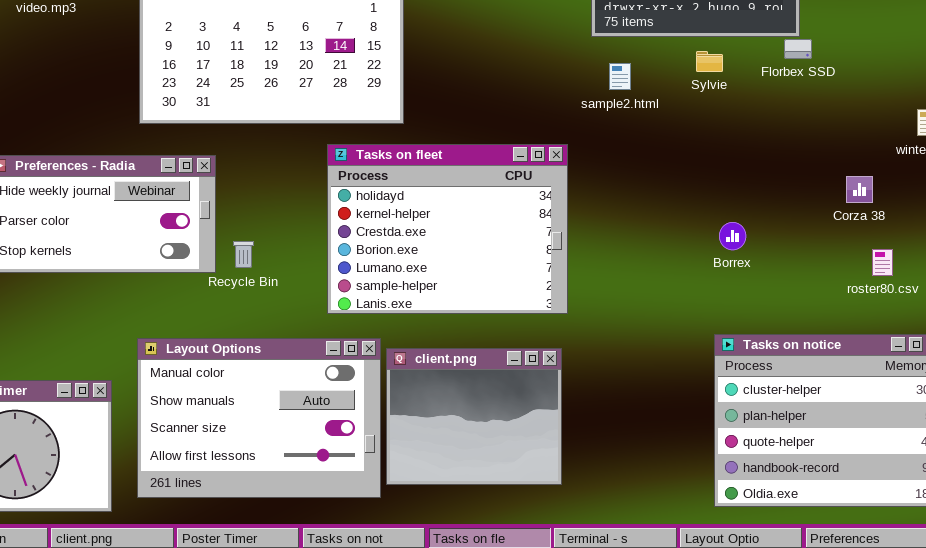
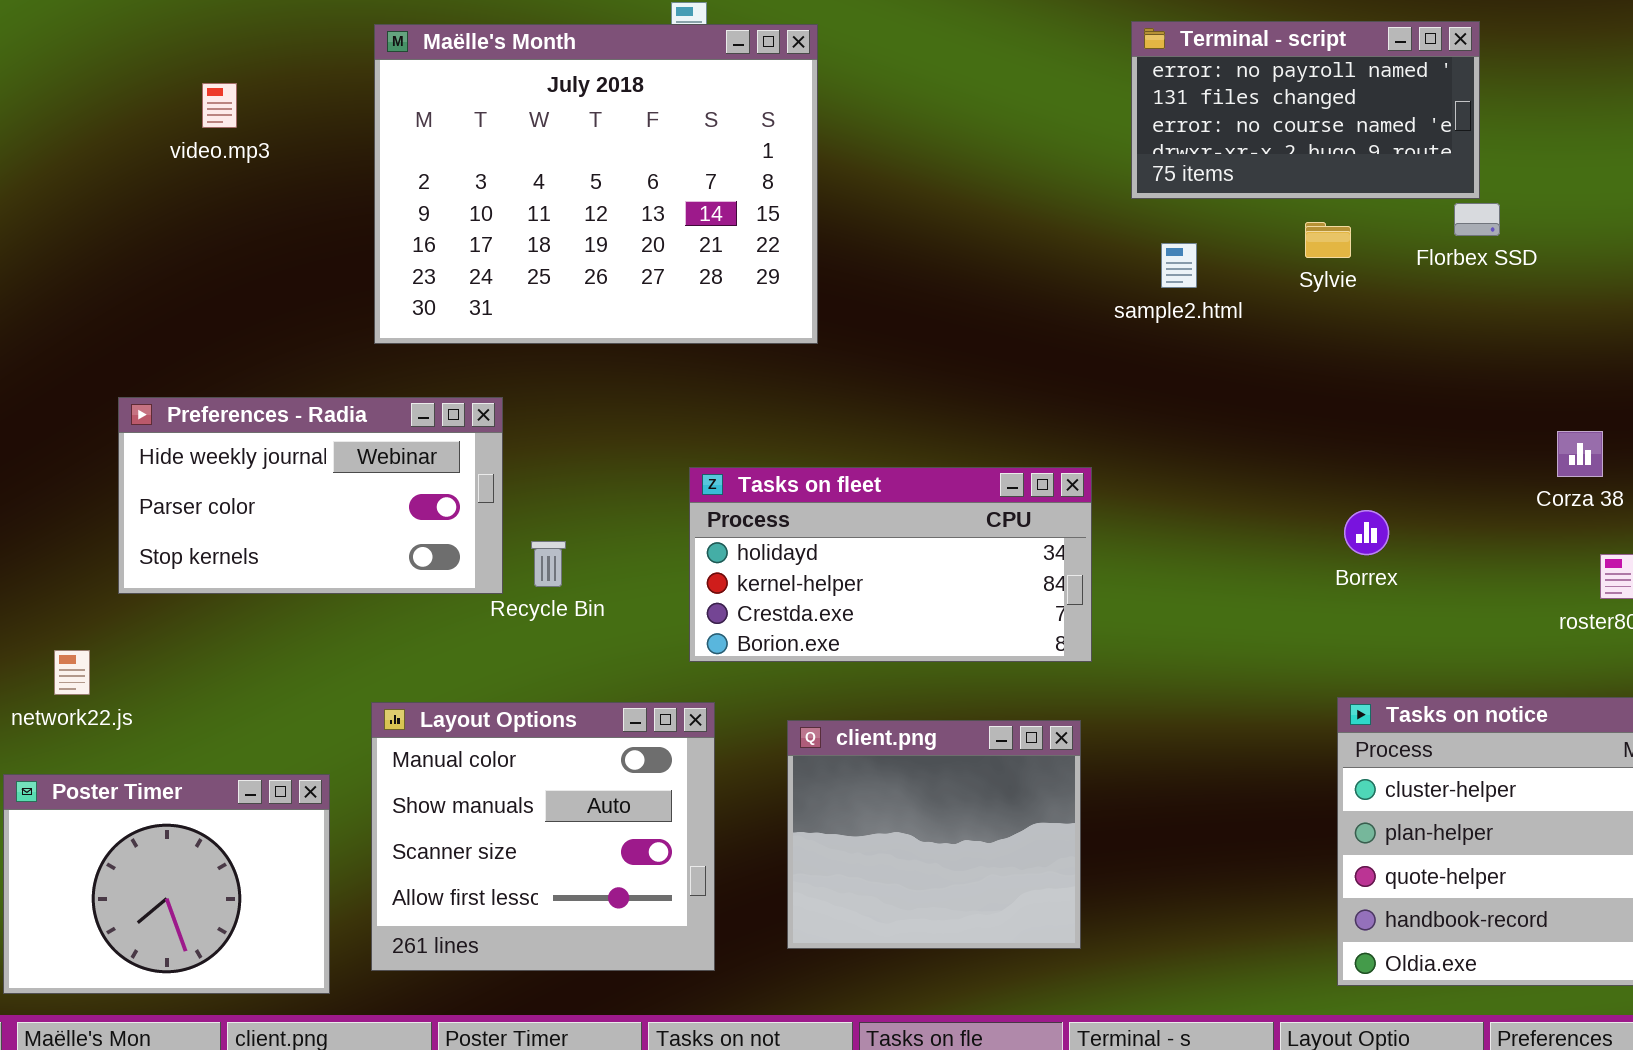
Tasks on fleet: [327,144,568,314] -> [689,467,1092,662], resized
Layout Options: [137,338,381,498] -> [371,702,715,971], resized

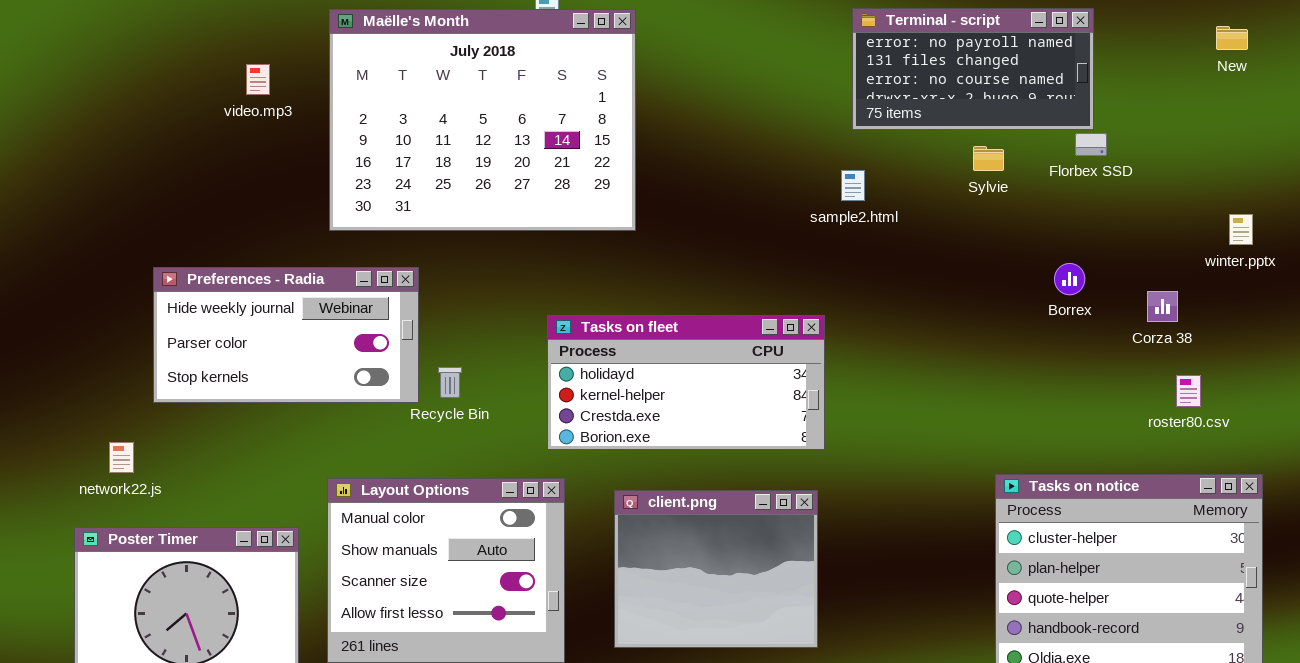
video.mp3: [202,83,237,128] -> [246,64,270,95], moved
sample2.html: [1161,243,1197,288] -> [841,170,865,201], moved
Borrex: [1344,510,1389,555] -> [1054,263,1085,295], moved

